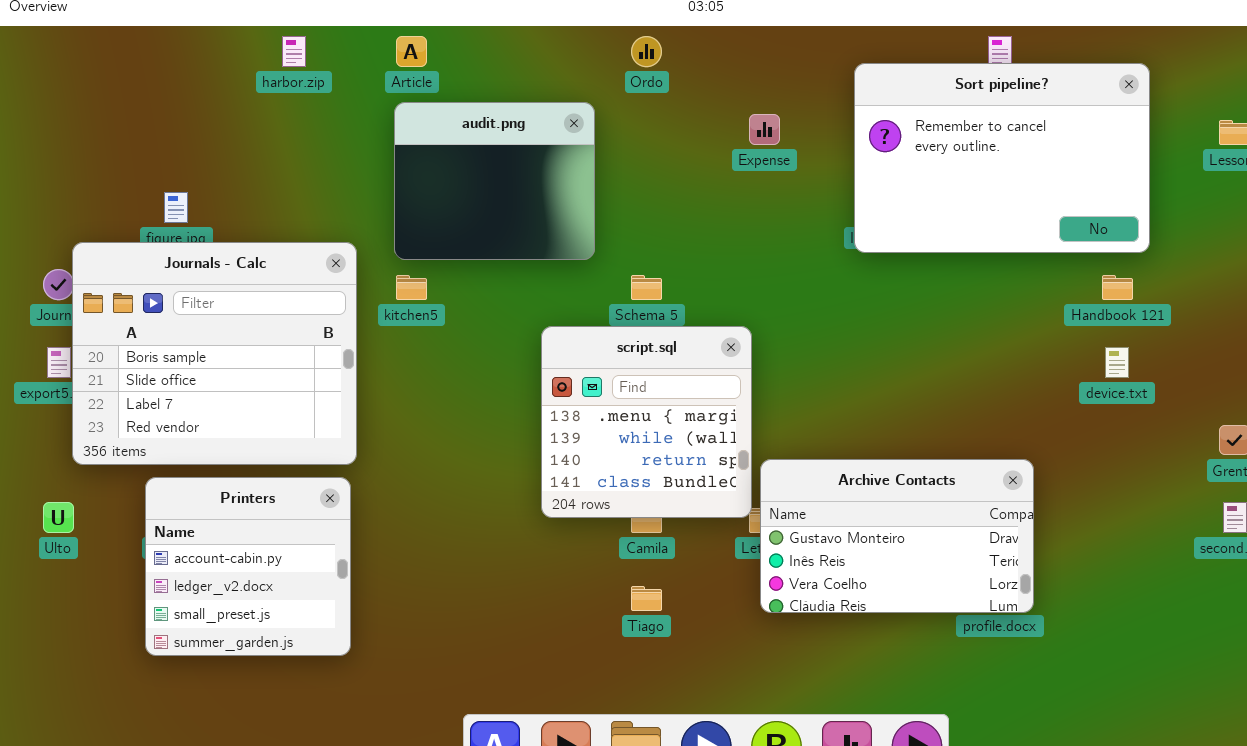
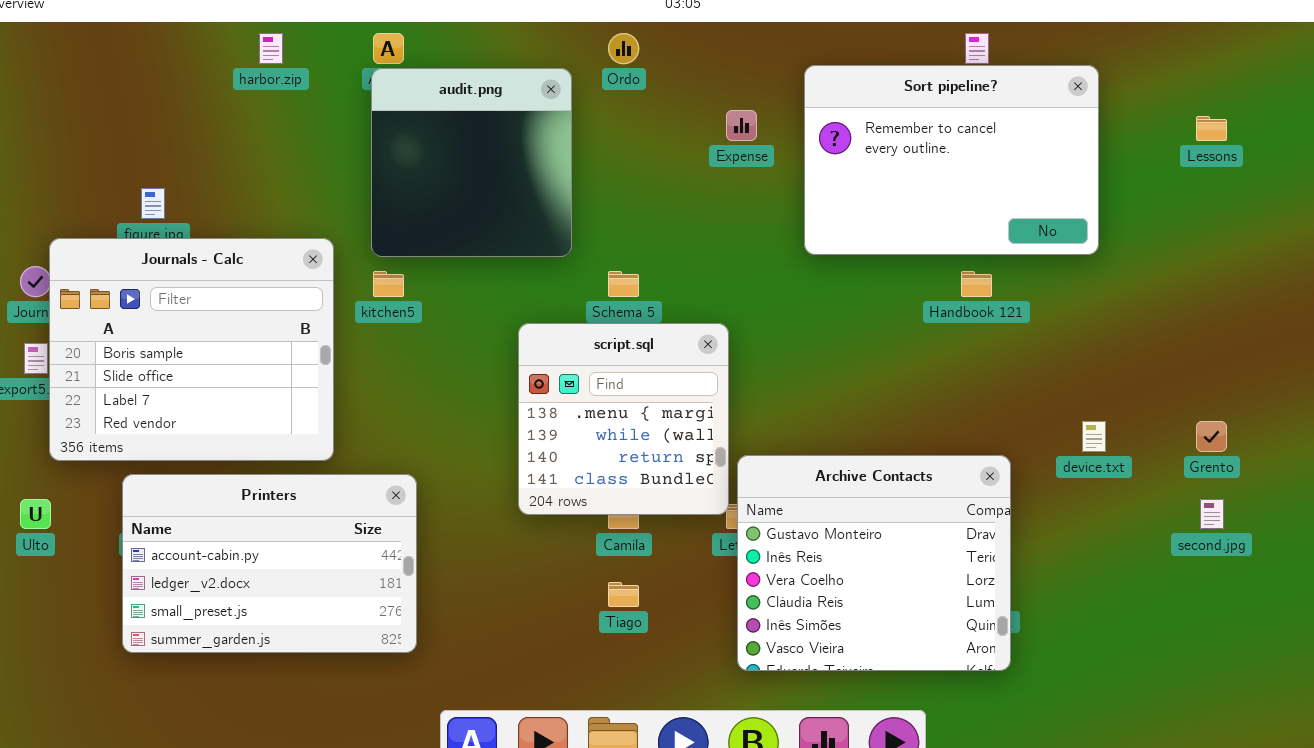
Sort pipeline?: [854,63,1150,253] -> [804,65,1099,255], moved
audit.png: [394,102,595,260] -> [371,68,572,257], resized
Handbook 121: [1102,275,1133,300] -> [961,271,992,297], moved
device.txt: [1105,347,1129,378] -> [1082,421,1106,452], moved
Archive Contacts: [760,459,1034,613] -> [737,455,1011,671], resized
Printers: [145,477,351,656] -> [122,474,417,653], resized

